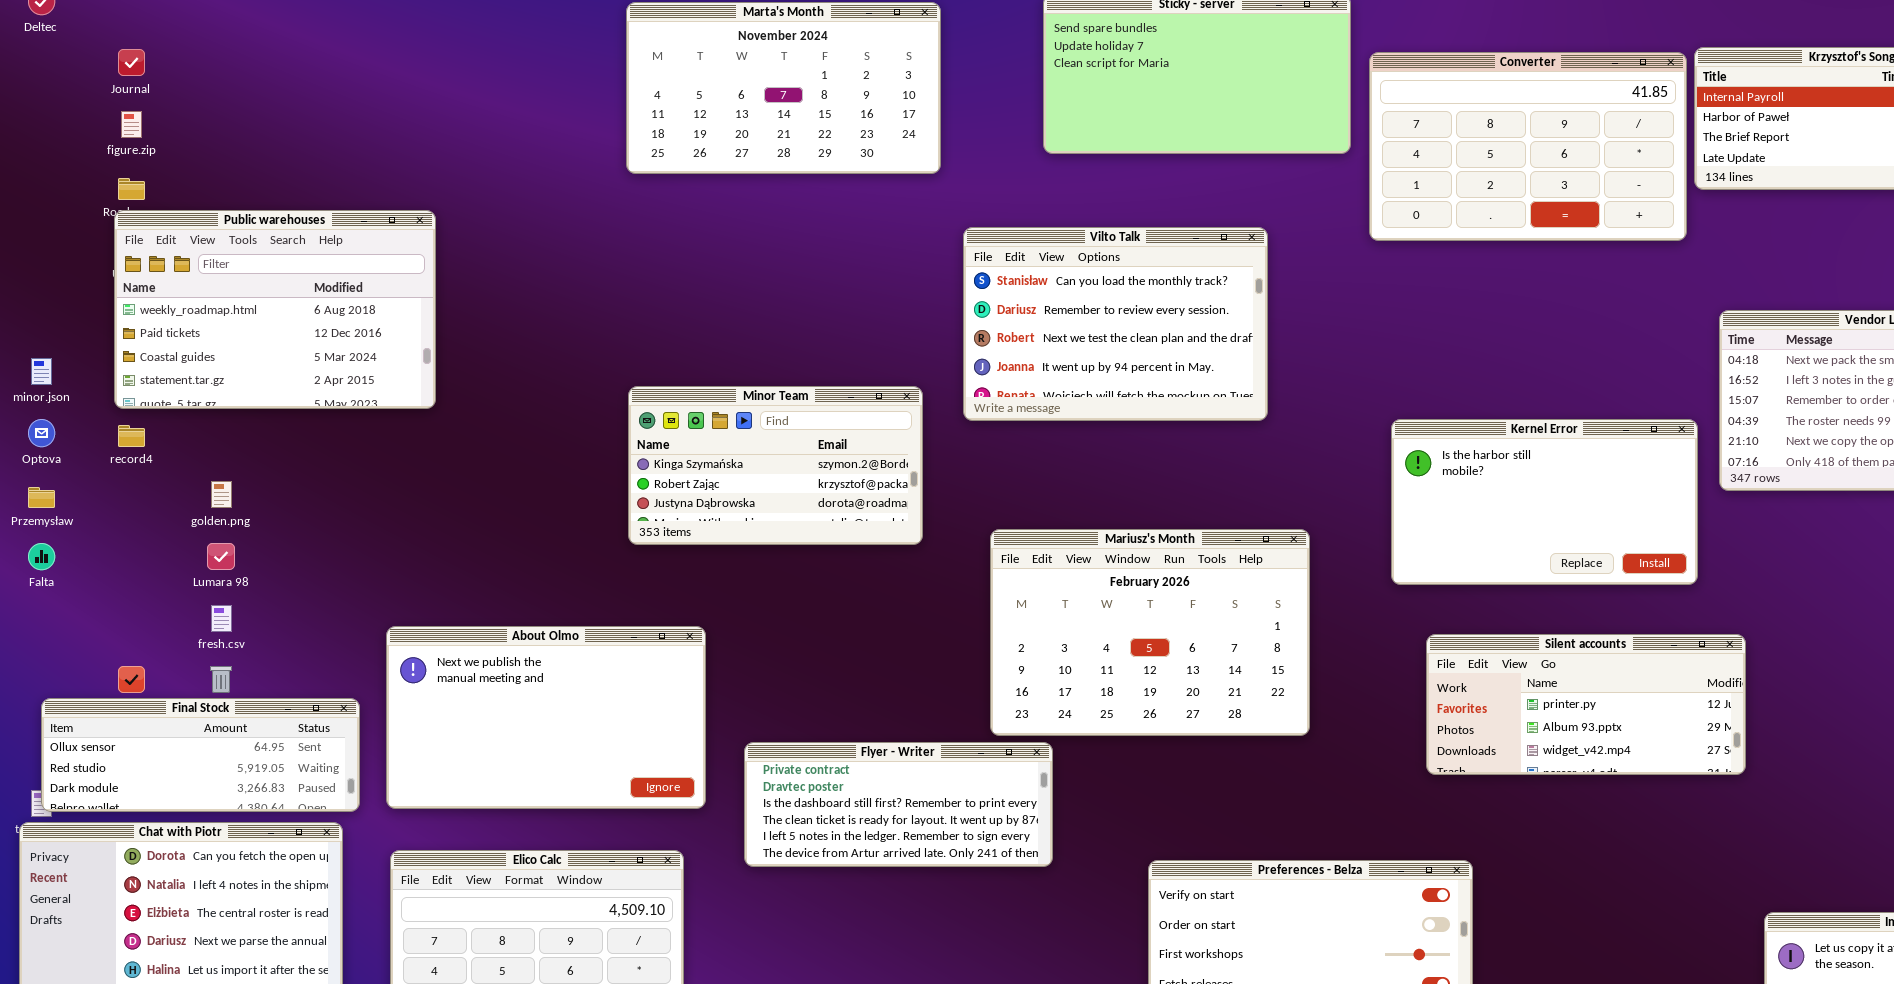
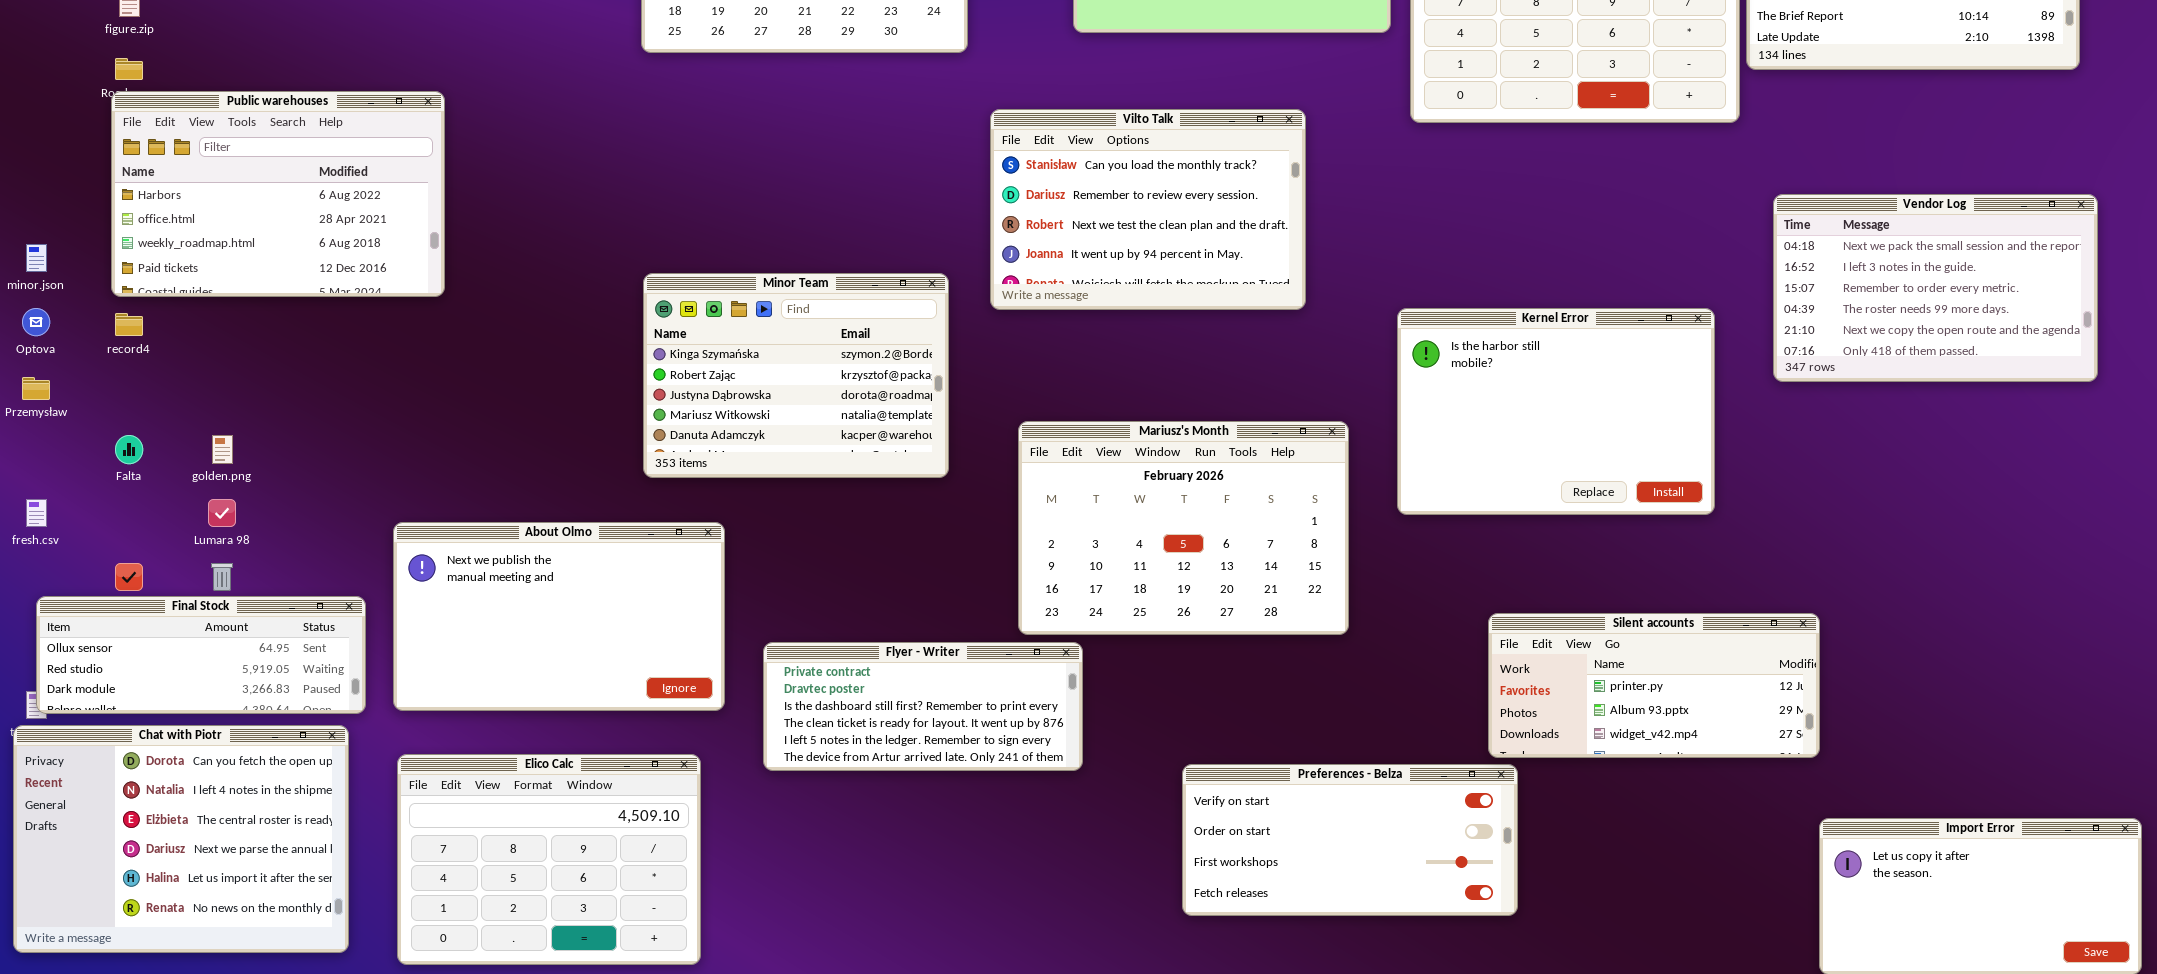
Public warehouses: [114,210,436,409] -> [111,91,445,297], scrolled up 2 rows
Minor Team: [628,386,923,545] -> [643,273,949,478], resized
Kernel Error: [1391,419,1698,585] -> [1397,308,1715,515], moved, resized
golden.png: [211,481,232,508] -> [212,435,233,464], moved
Falta: [28,543,55,570] -> [115,435,143,464], moved
Lumara 98: [207,543,235,570] -> [208,499,236,527], moved
fresh.csv: [211,605,232,632] -> [26,499,47,527], moved
Silent accounts: [1426,634,1746,775] -> [1488,613,1820,758], moved

